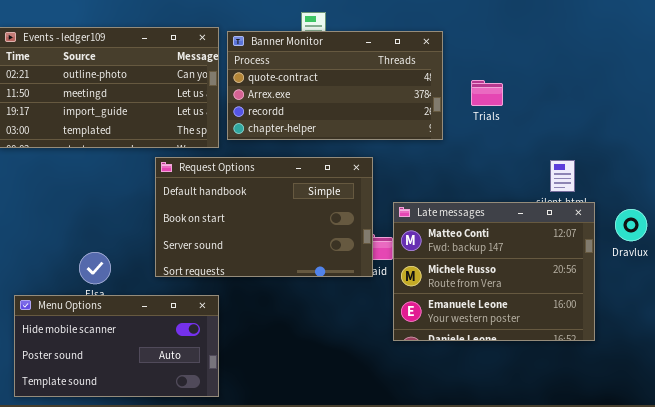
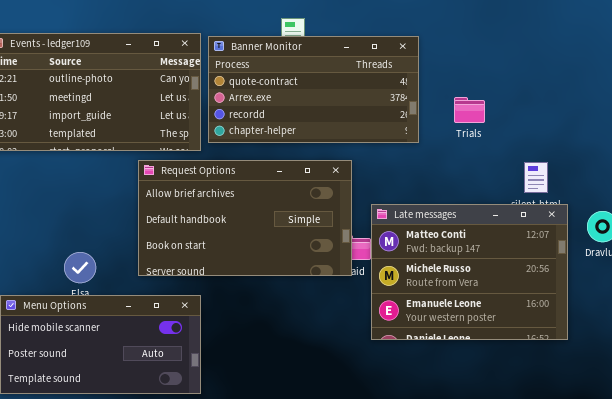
Trials: [471,80,503,106] -> [454,97,485,123], moved
Request Options: [155,157,373,277] -> [138,160,352,276], scrolled up 1 row

